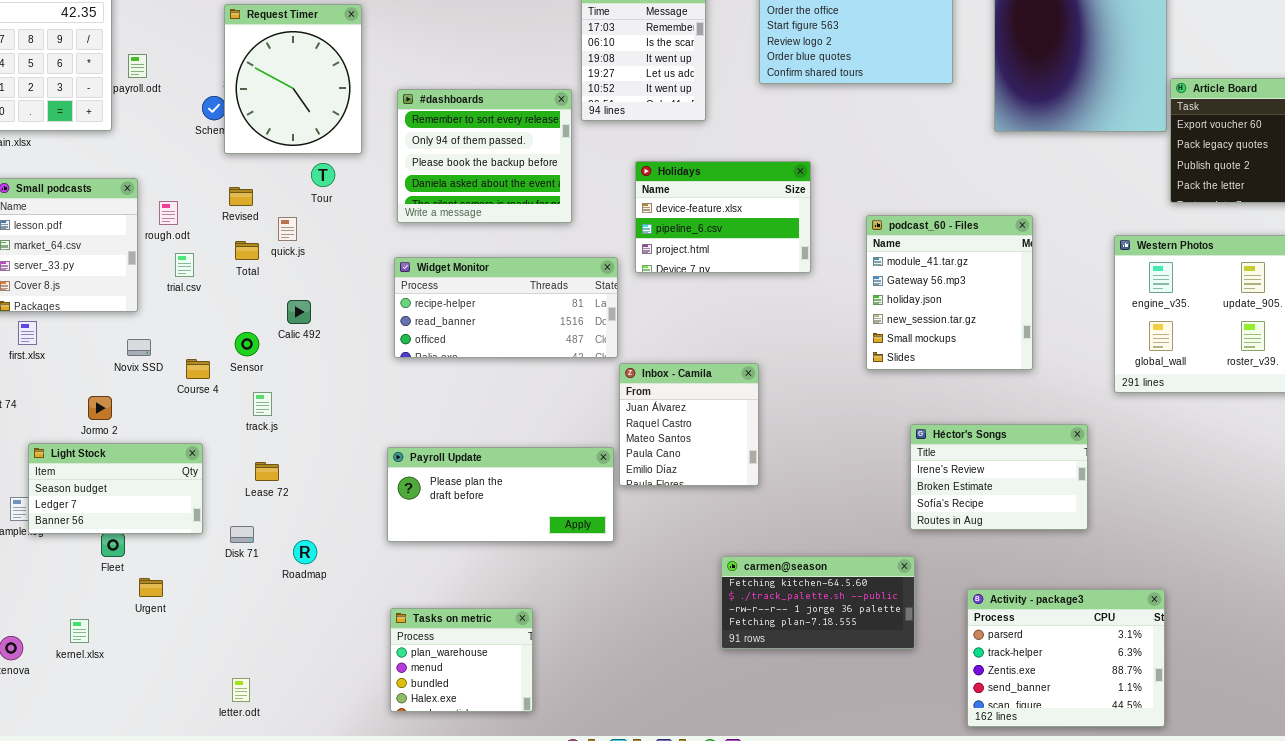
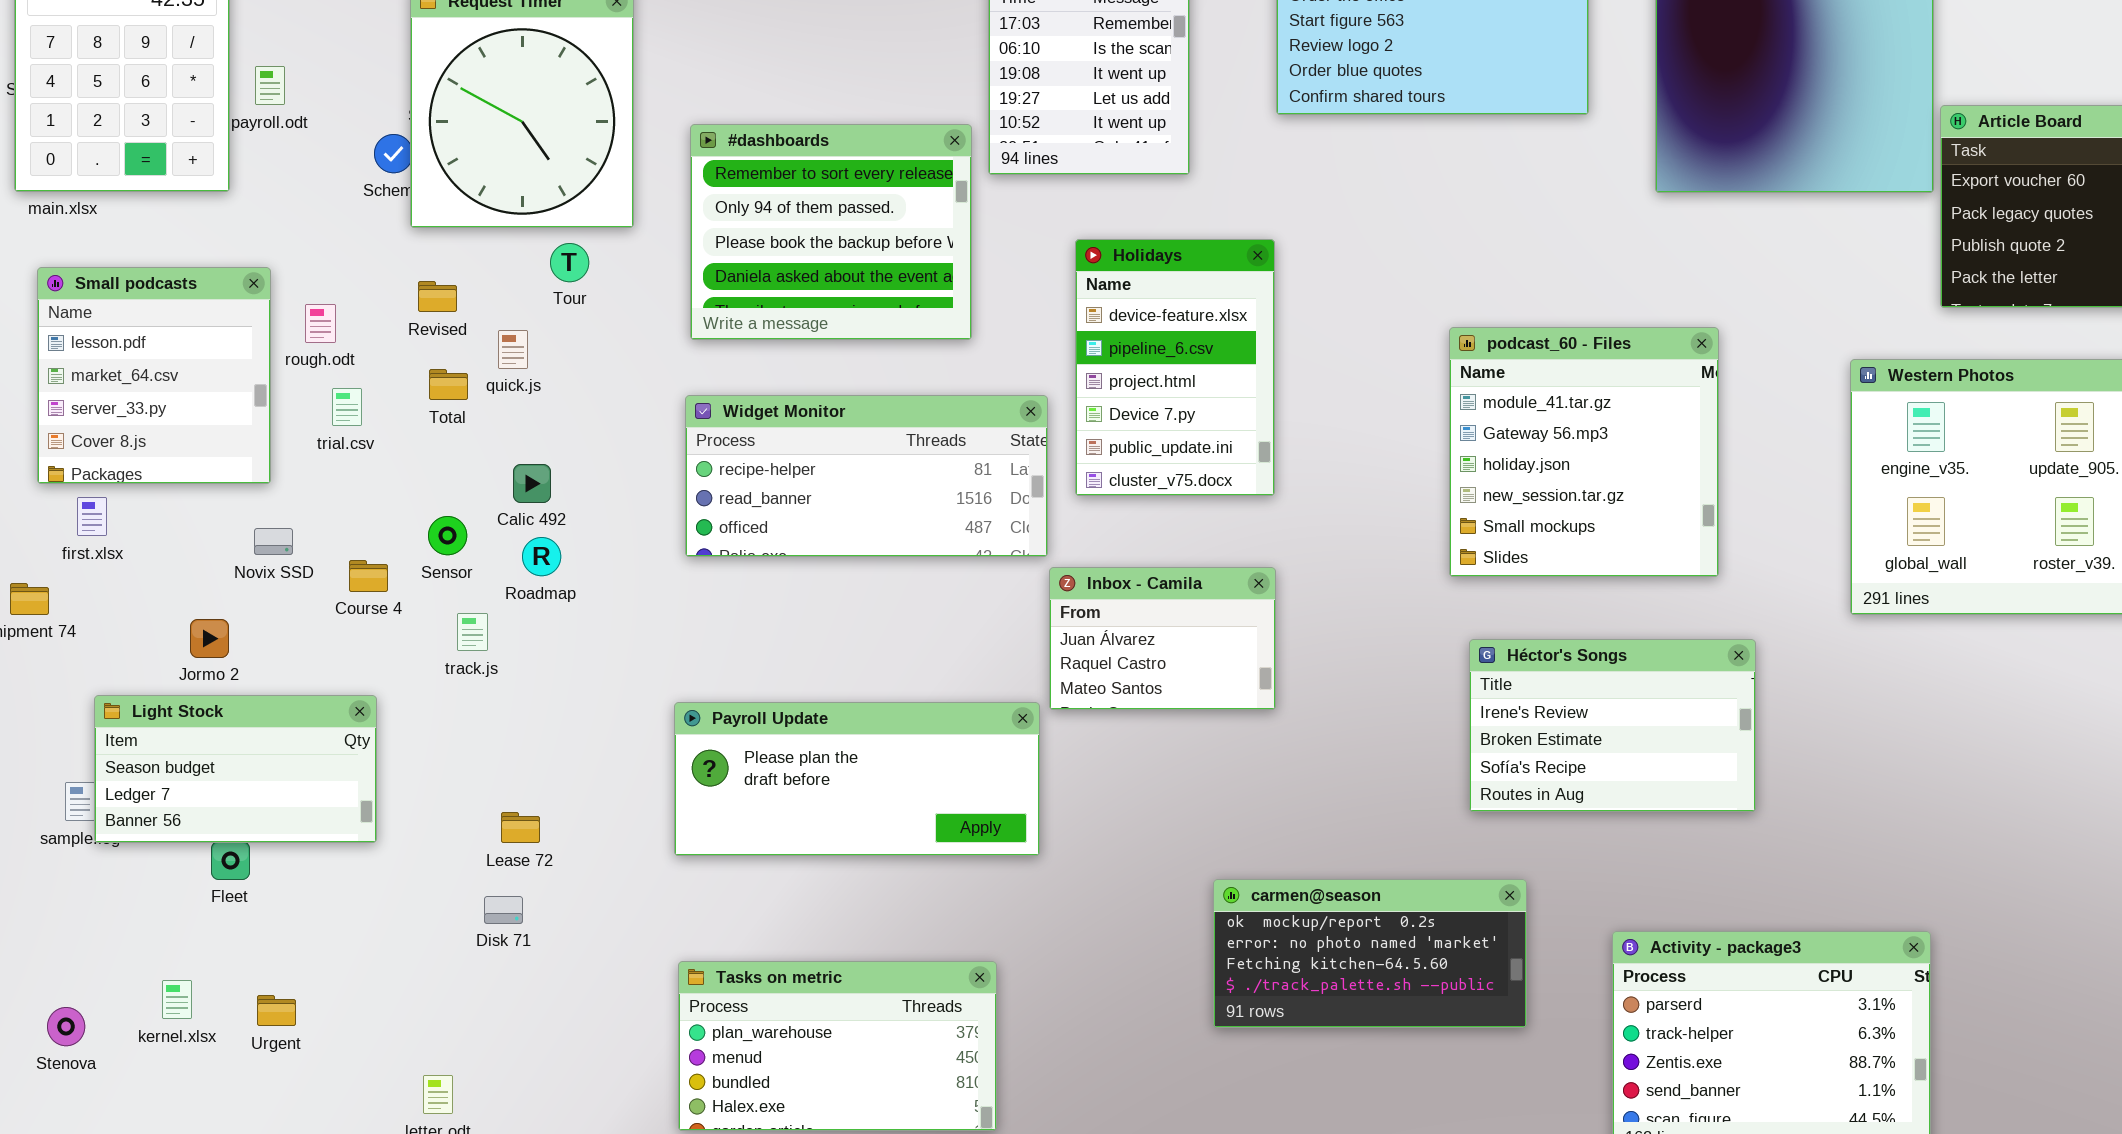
Holidays: [635,161,811,273] -> [1075,239,1275,496], resized
Inbox - Camila: [619,363,759,486] -> [1049,567,1276,710], resized
Héctor's Songs: [910,424,1088,530] -> [1469,639,1756,812], moved
Lease 72: [255,462,279,481] -> [501,812,540,843], moved
Disk 71: [230,526,254,543] -> [484,896,523,924], moved
Roadmap: [293,540,317,564] -> [522,537,561,576], moved
carmen@season: [721,556,915,649] -> [1213,879,1527,1028], scrolled up 2 rows
Urgent: [139,578,163,597] -> [257,995,296,1026], moved
Tasks on metric: [390,608,533,712] -> [678,961,997,1131], resized

